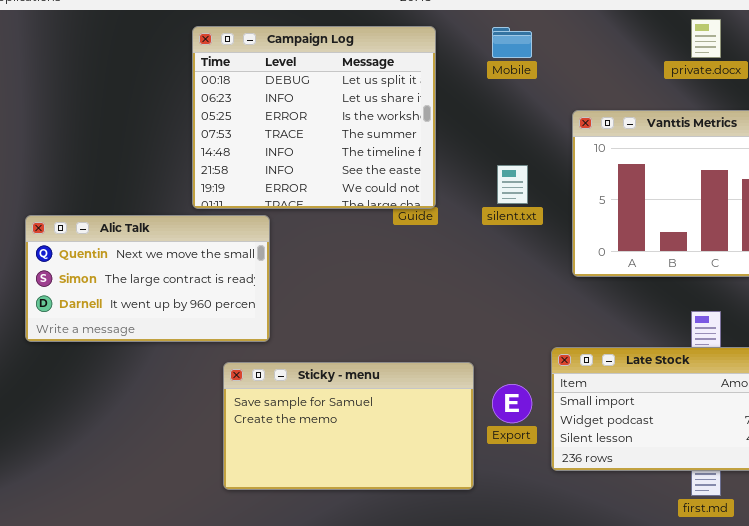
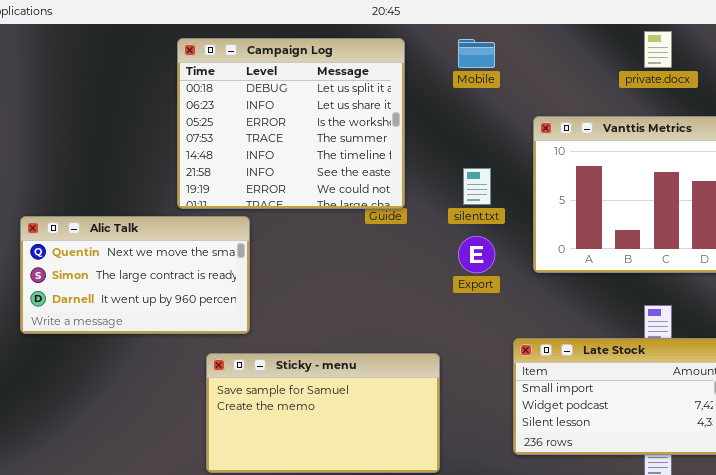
Export: [492,384,532,423] -> [458,236,495,273], moved

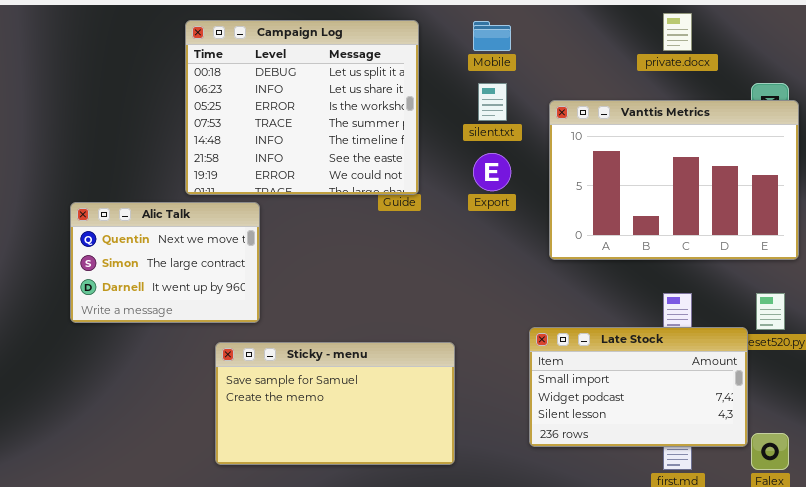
silent.txt: [463,168,491,205] -> [478,83,507,121], moved
Alic Talk: [20,216,250,334] -> [70,202,260,323], resized
Export: [458,236,495,273] -> [473,153,511,191], moved

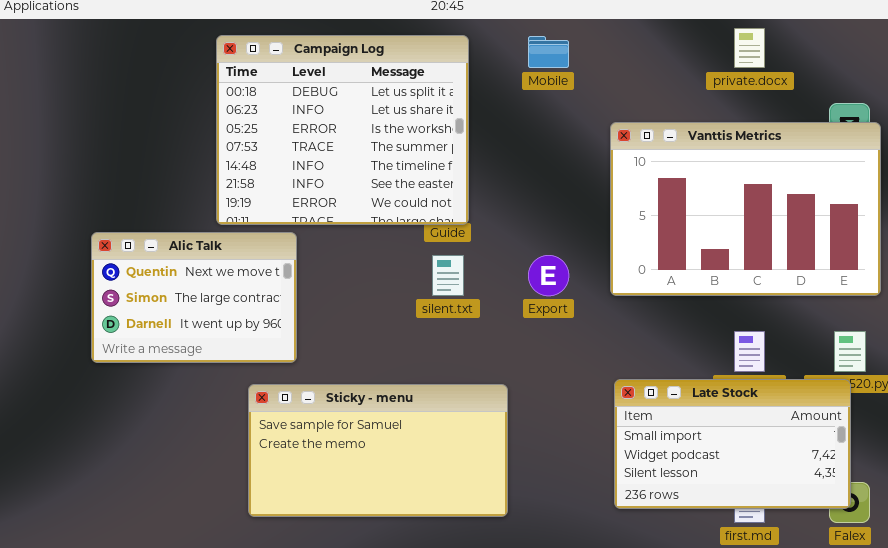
silent.txt: [478,83,507,121] -> [432,255,464,296], moved
Export: [473,153,511,191] -> [528,255,569,296], moved
Late Stock: [529,327,748,447] -> [614,379,851,509], moved

